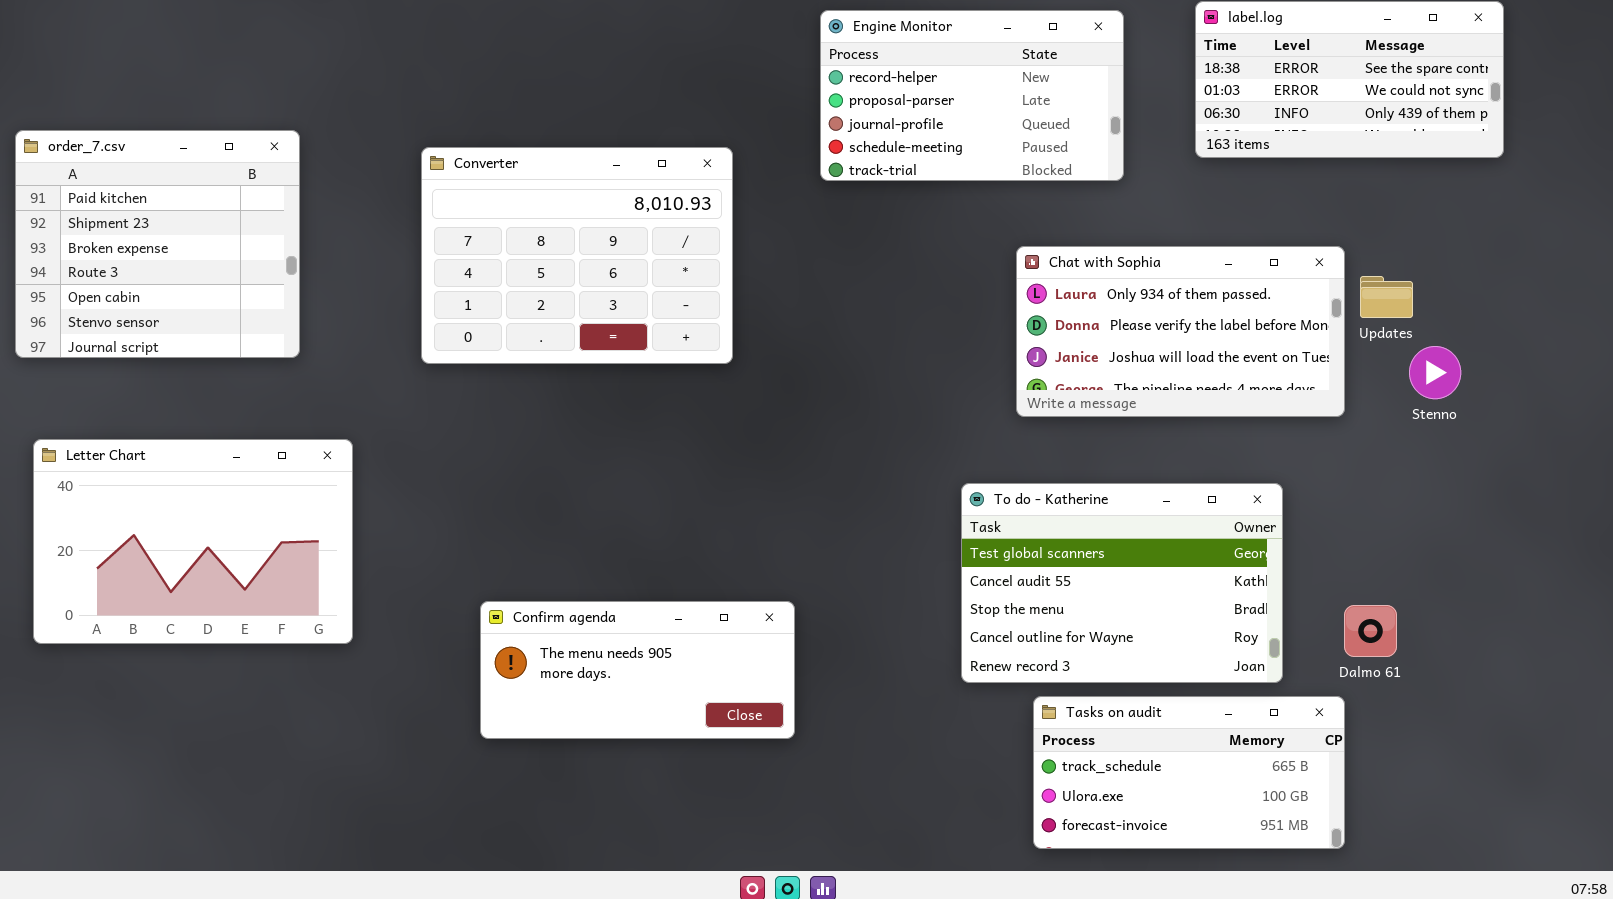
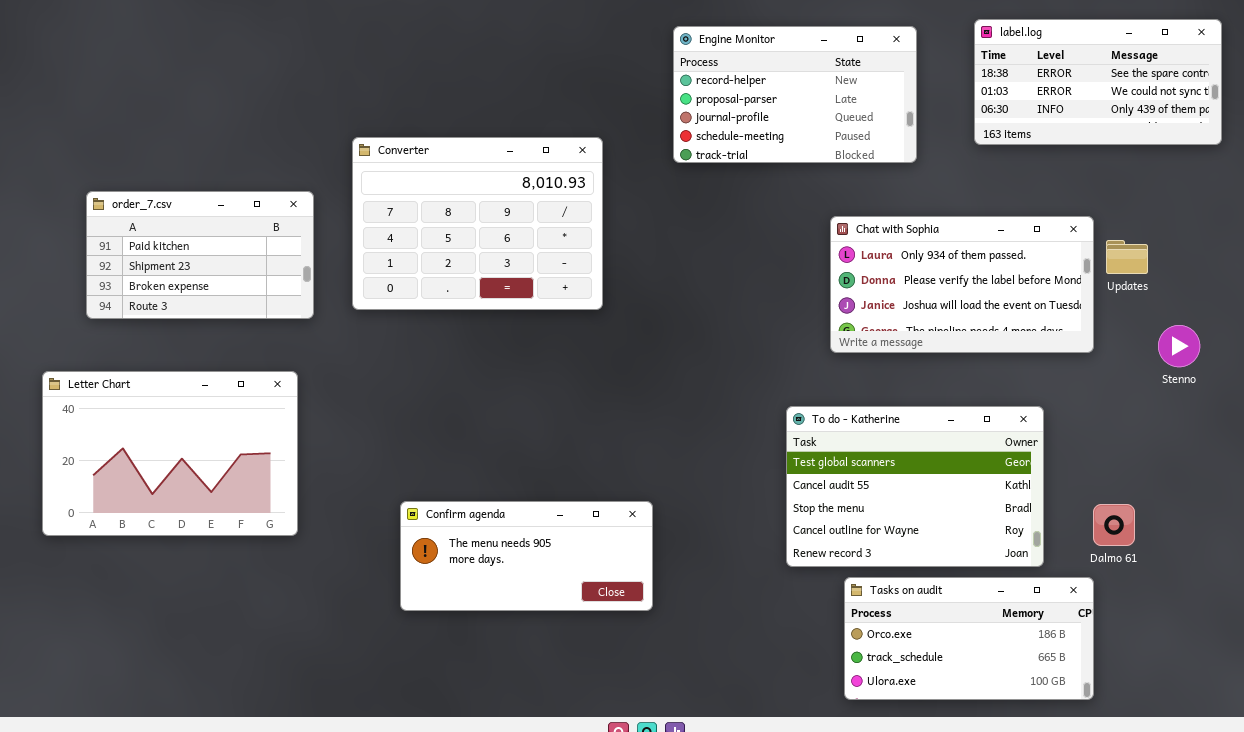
order_7.csv: [15,130,300,358] -> [86,191,314,319], moved, resized
Stenno: [1409,346,1461,399] -> [1158,325,1200,367], moved
Tasks on audit: [1033,696,1345,849] -> [844,577,1094,700], scrolled up 1 row

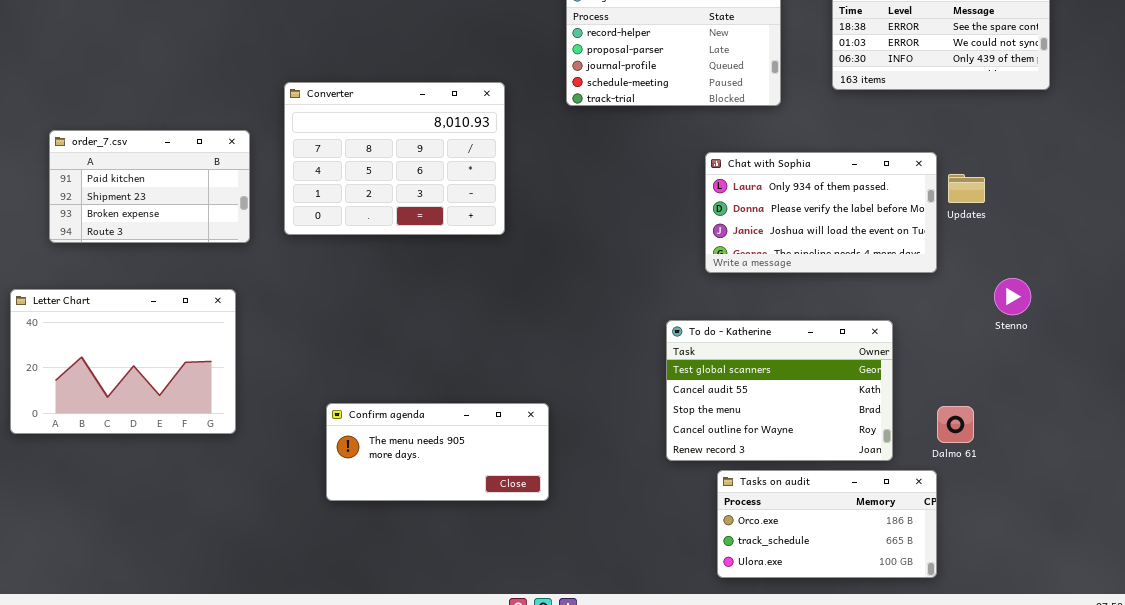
Stenno: [1158,325,1200,367] -> [994,278,1031,315], moved

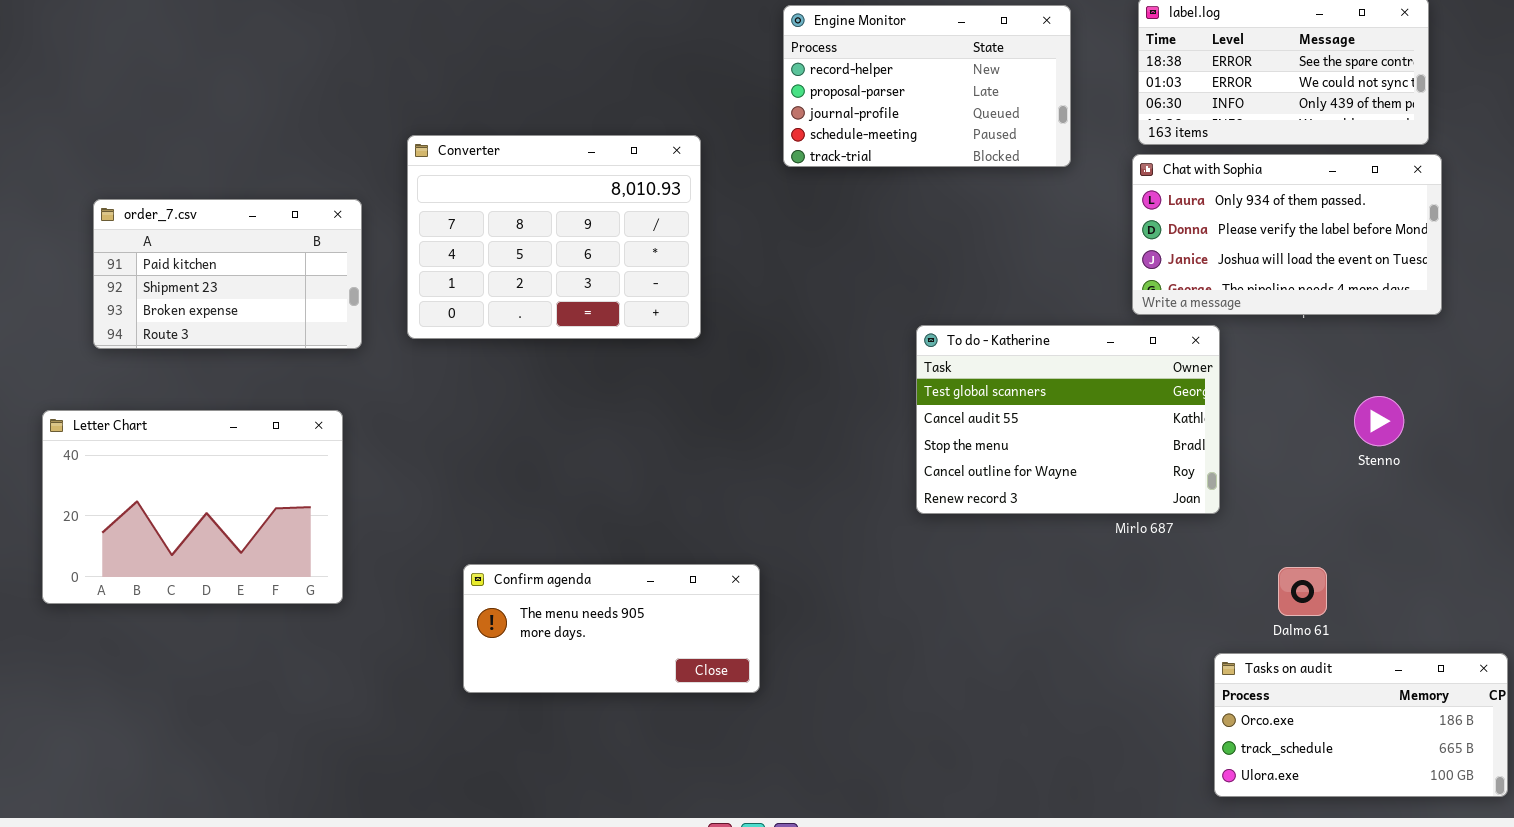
Chat with Sophia: [705,152,937,273] -> [1132,154,1442,315], moved
To do - Katherine: [666,320,893,461] -> [916,325,1220,514], moved
Tasks on audit: [717,470,937,578] -> [1214,653,1508,797], moved

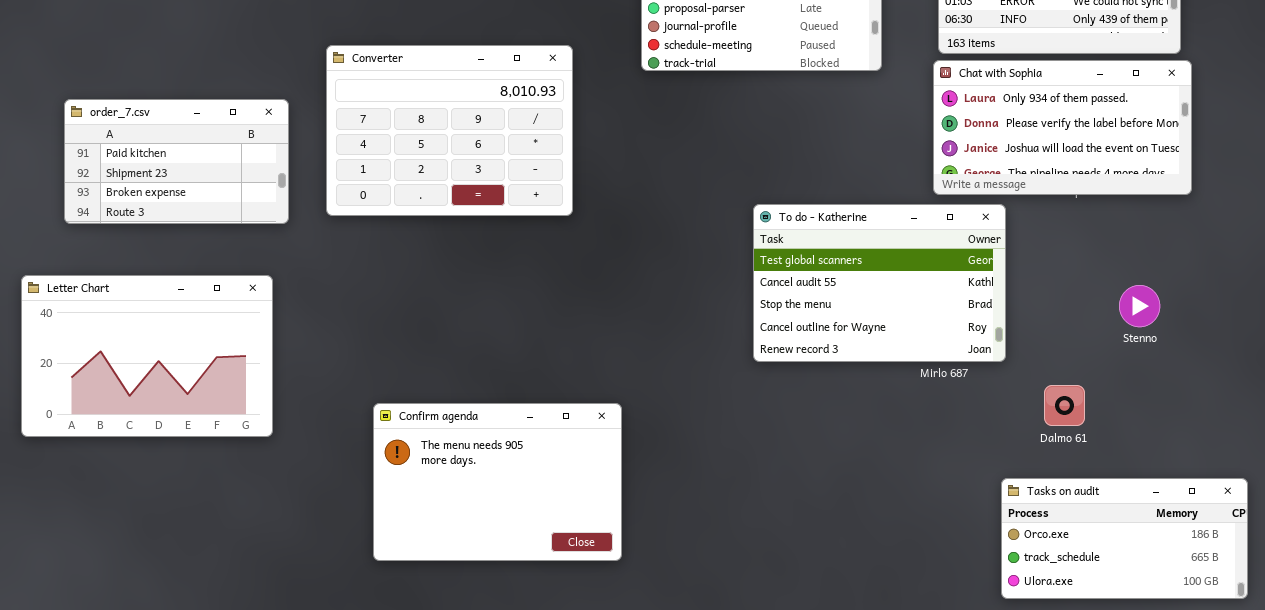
Stenno: [1354,396,1404,446] -> [1119,285,1160,327], moved
Confirm agenda: [463,564,760,693] -> [373,403,622,561], resized
Dalmo 61: [1278,567,1327,616] -> [1044,385,1085,426], moved

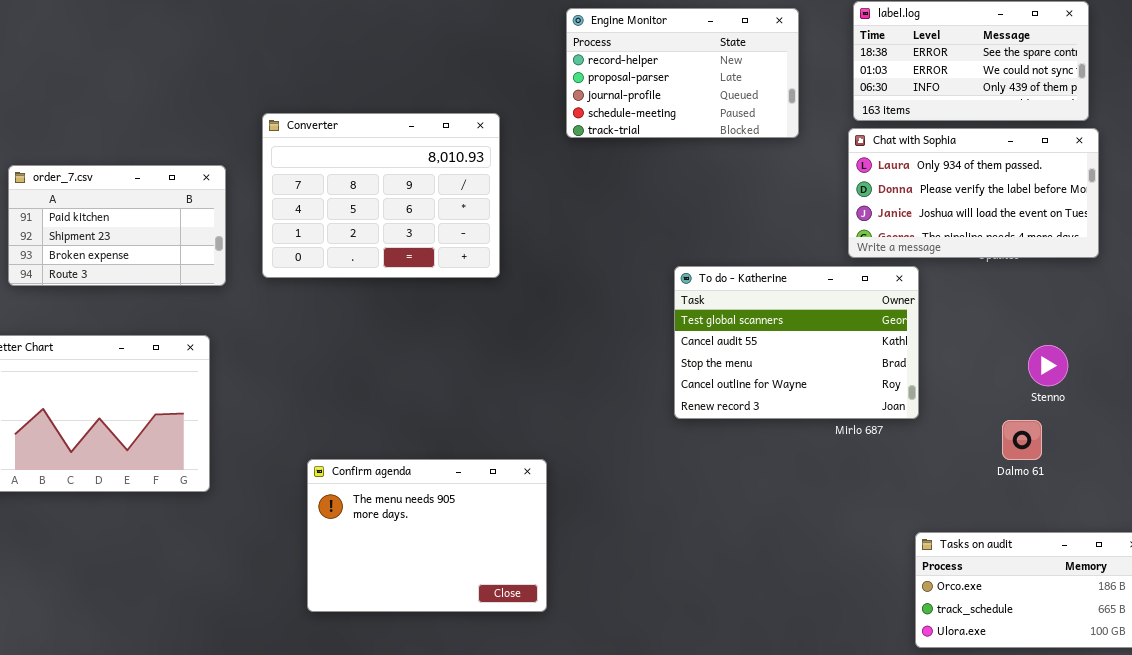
Dalmo 61: [1044,385,1085,426] -> [1002,420,1042,460], moved

